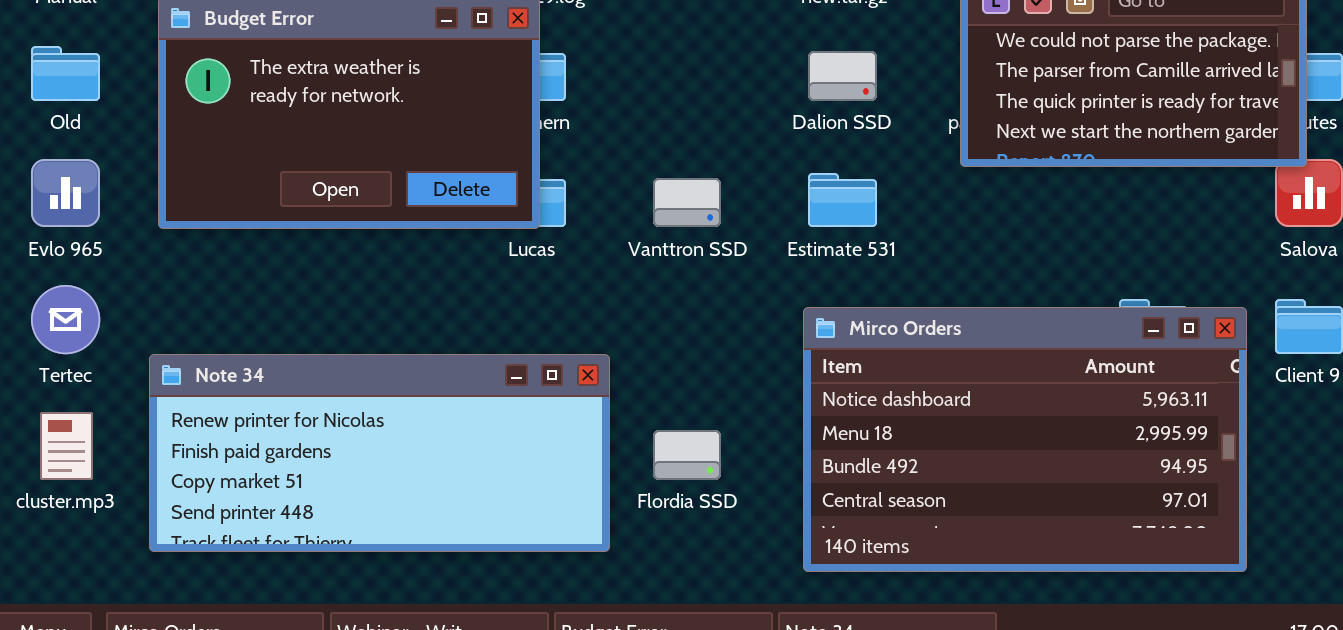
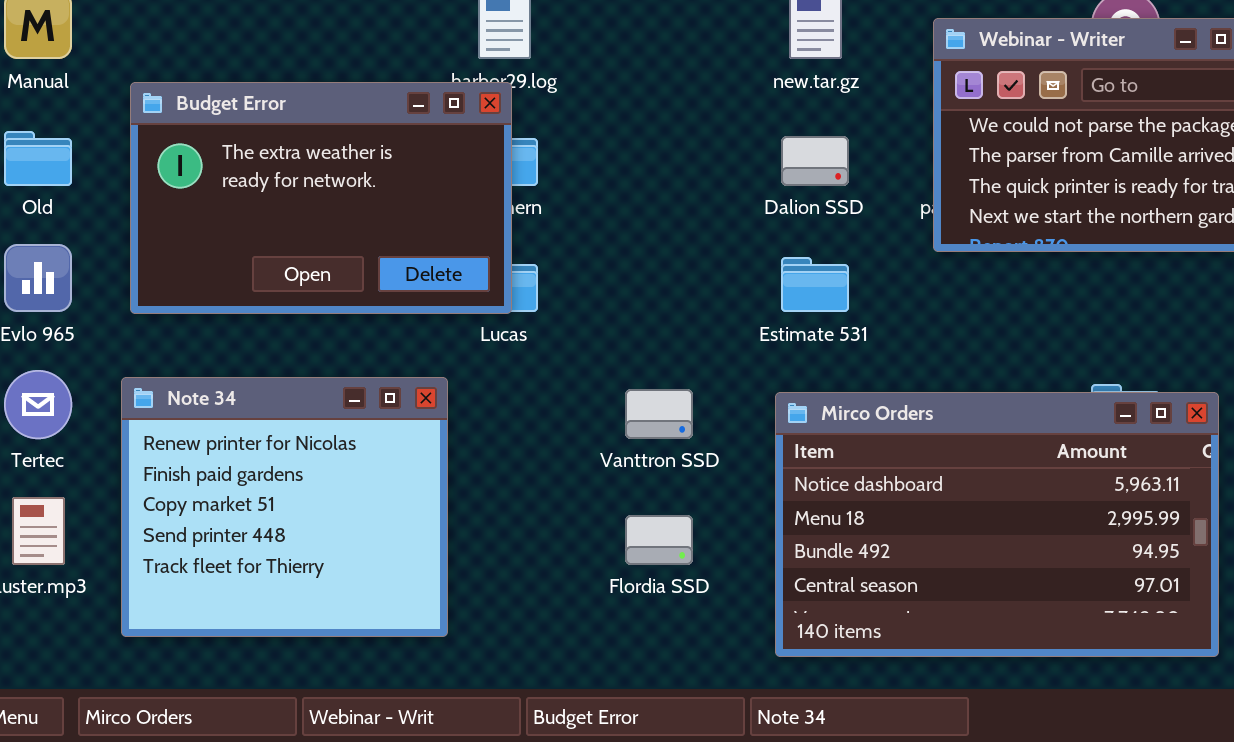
Vanttron SSD: [653,178,721,227] -> [625,389,693,439], moved
Note 34: [149,354,610,552] -> [121,377,448,637], resized

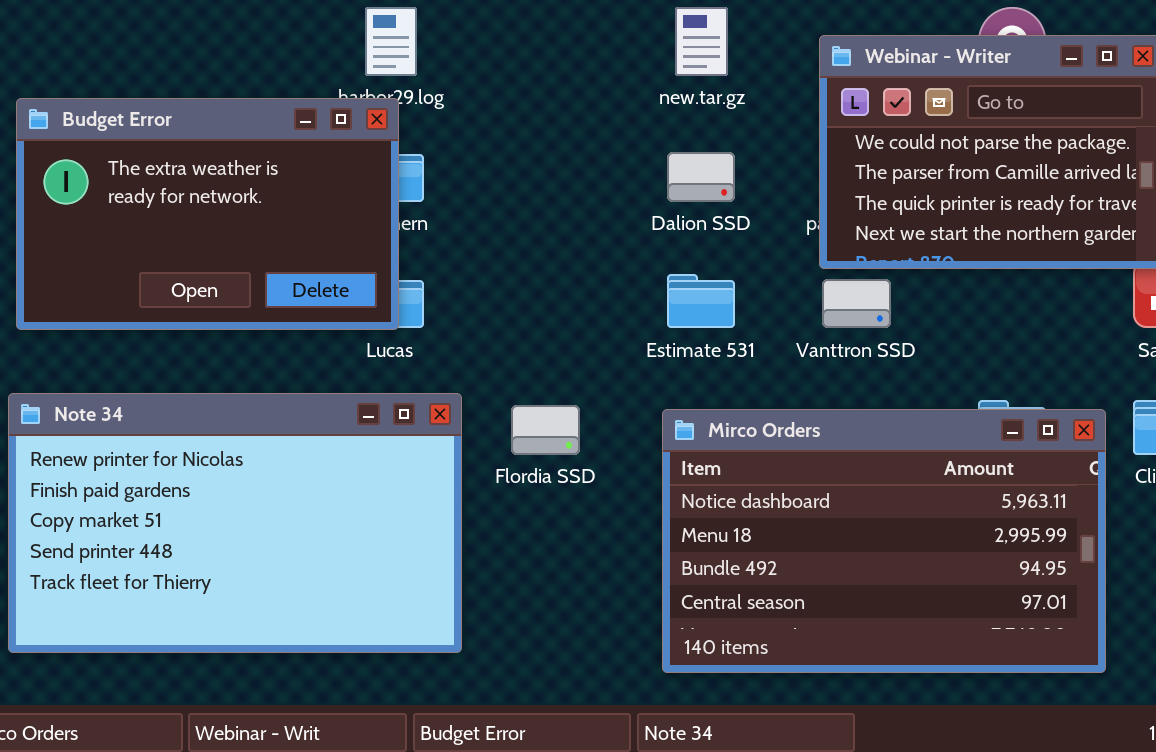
Note 34: [121,377,448,637] -> [8,393,462,653], resized
Vanttron SSD: [625,389,693,439] -> [822,279,891,328], moved
Flordia SSD: [625,515,693,565] -> [511,405,580,455], moved

